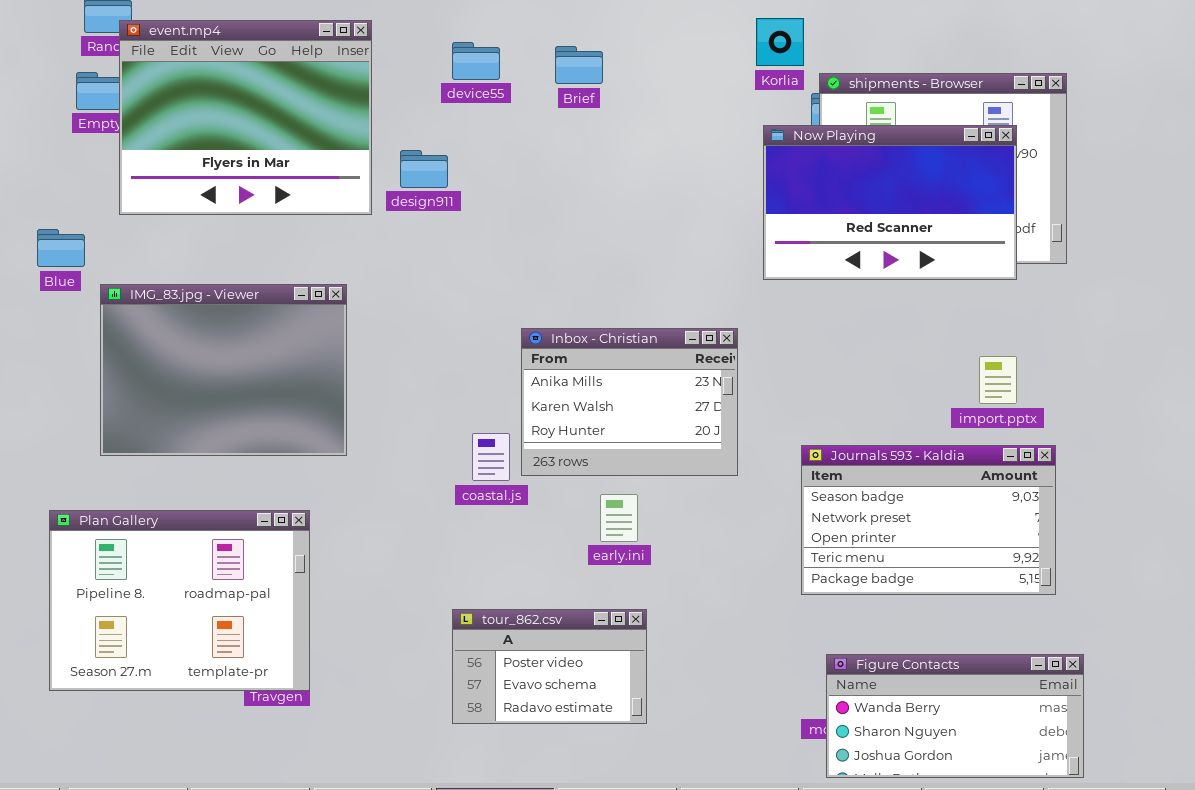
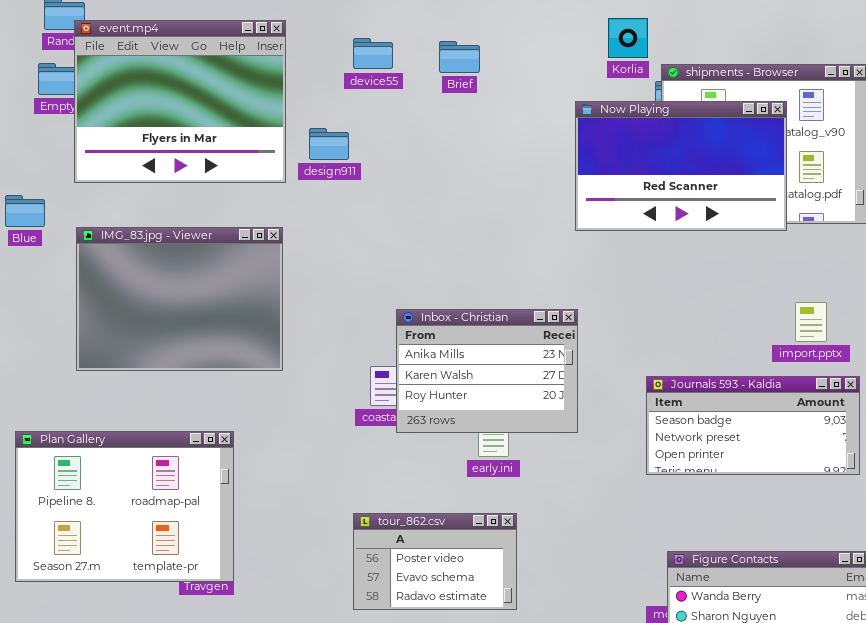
Now Playing: [763,125,1017,280] -> [575,101,787,231], moved
IMG_83.jpg - Viewer: [100,284,347,456] -> [76,227,283,371], moved
Inbox - Christian: [521,328,738,476] -> [396,309,578,433], moved
Journals 593 - Kaldia: [801,445,1056,595] -> [646,376,860,475], resized

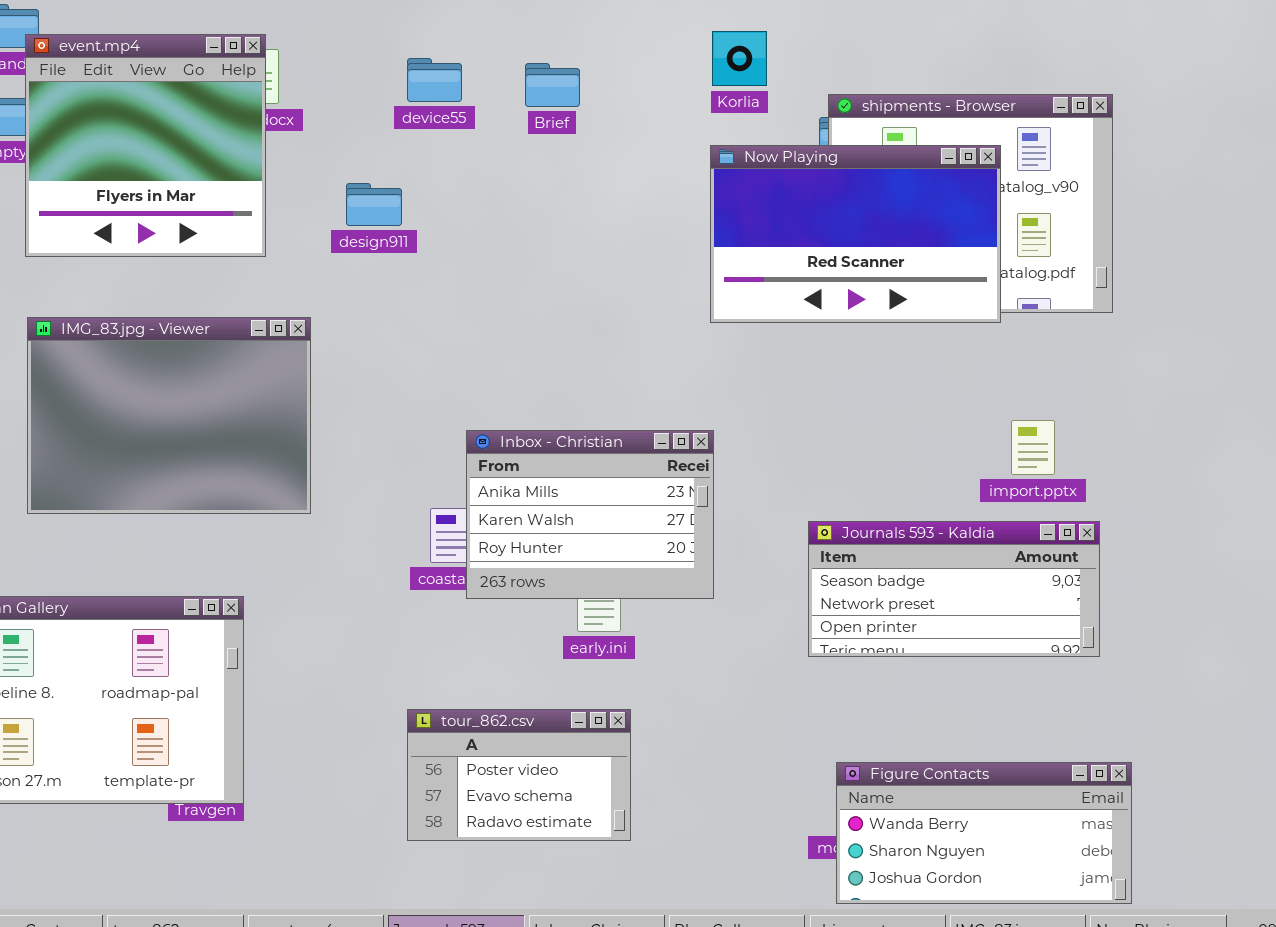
Korlia: [608,18,648,58] -> [712,31,767,86], moved
event.mp4: [74,20,286,183] -> [25,34,266,257], resized

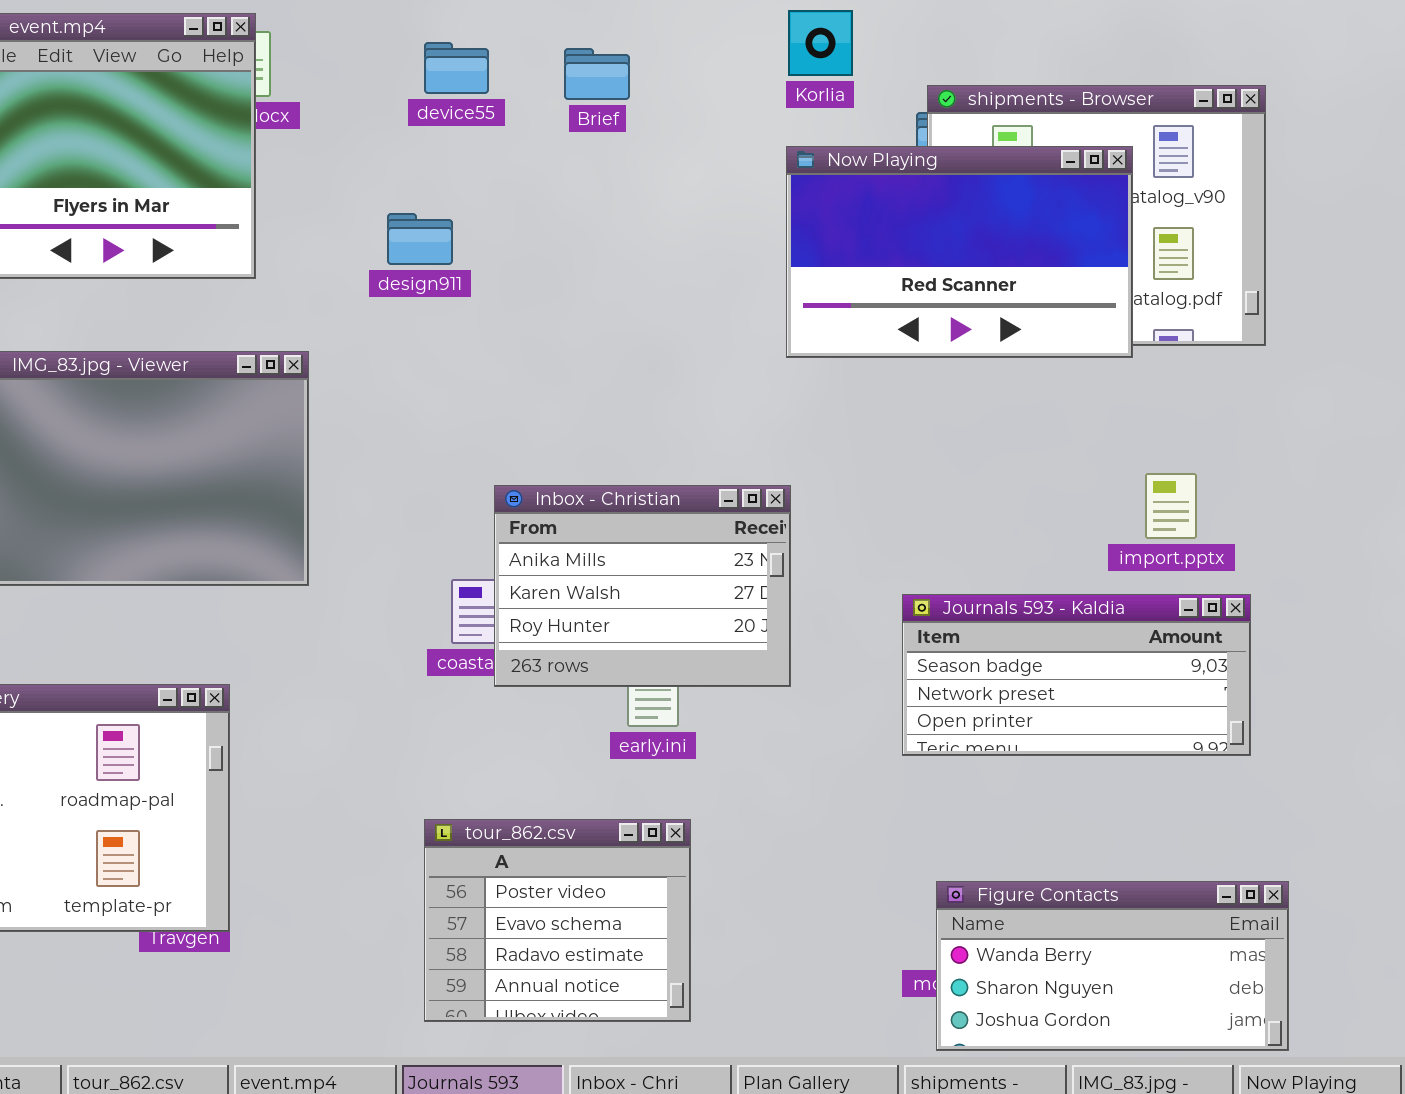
design911: [346,183,402,226] -> [387,213,453,265], moved
tour_862.csv: [407,709,631,841] -> [424,819,691,1022], resized

